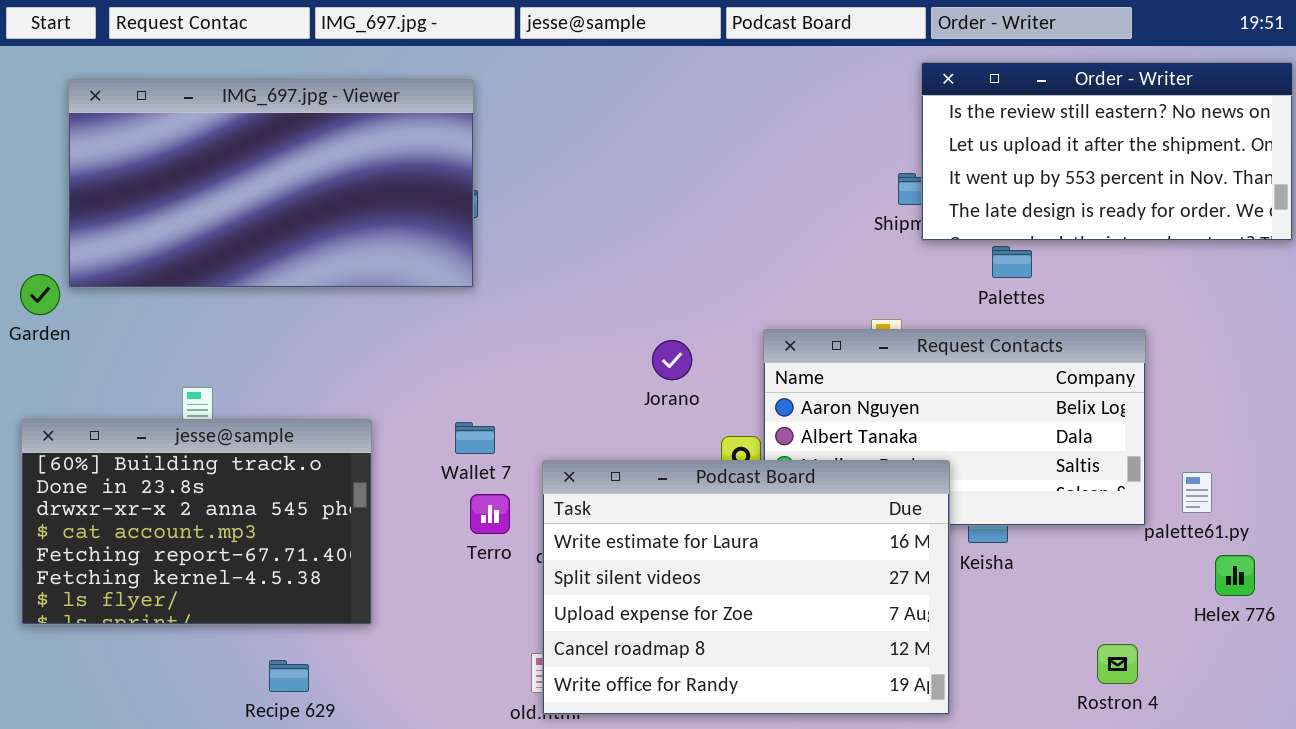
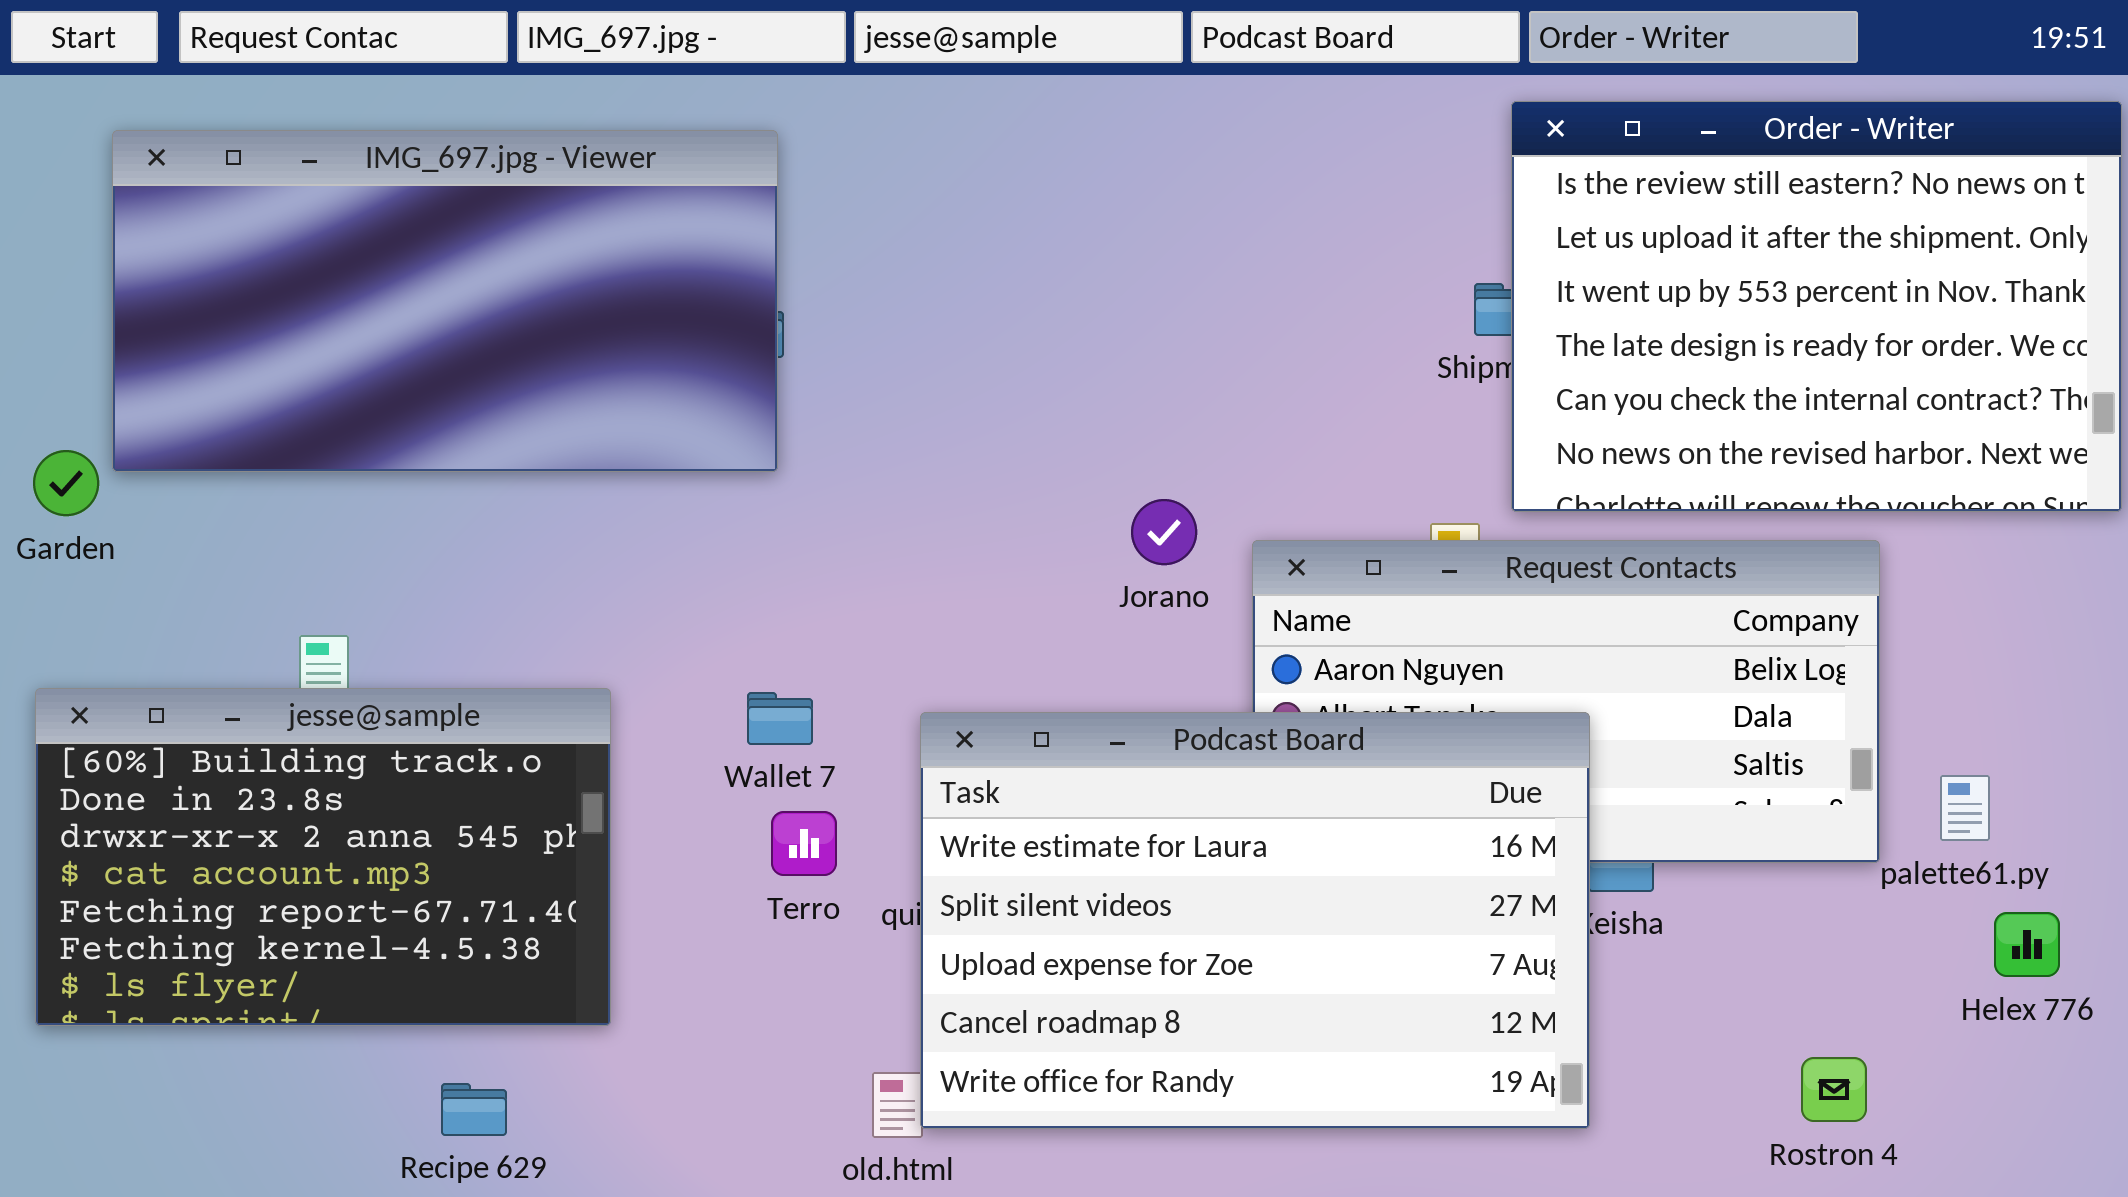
Order - Writer: [921,62,1293,241] -> [1511,101,2122,512], resized
Jorano: [652,340,692,380] -> [1131,499,1197,565], moved
Podcast Board: [542,460,950,715] -> [920,712,1590,1129], moved

